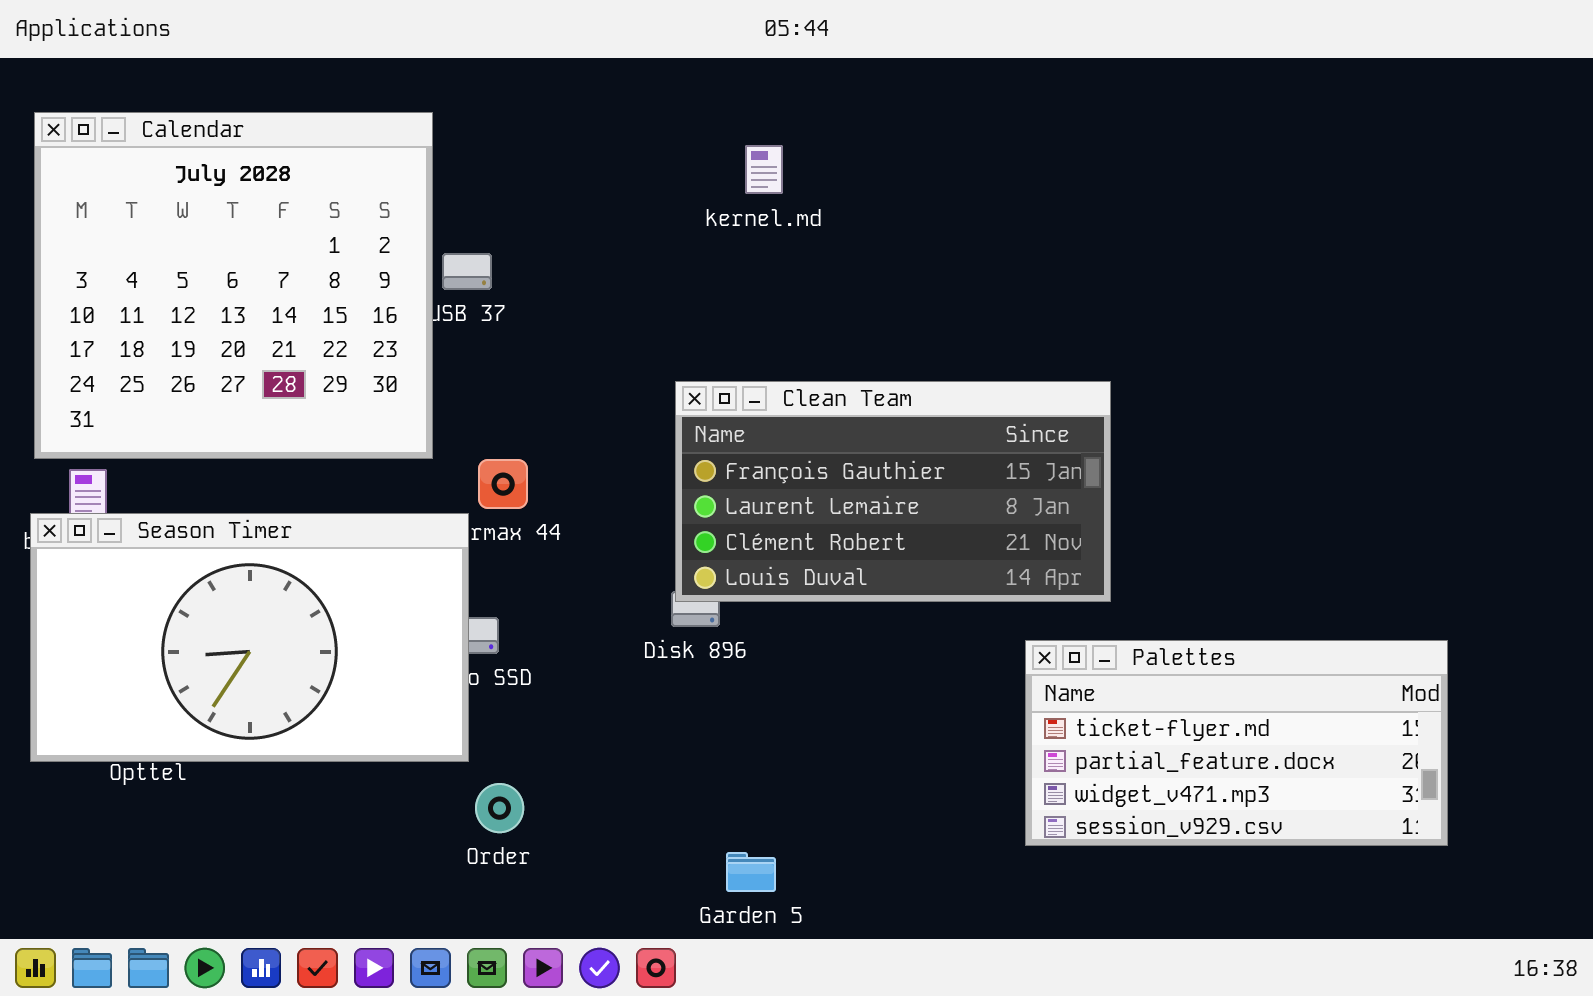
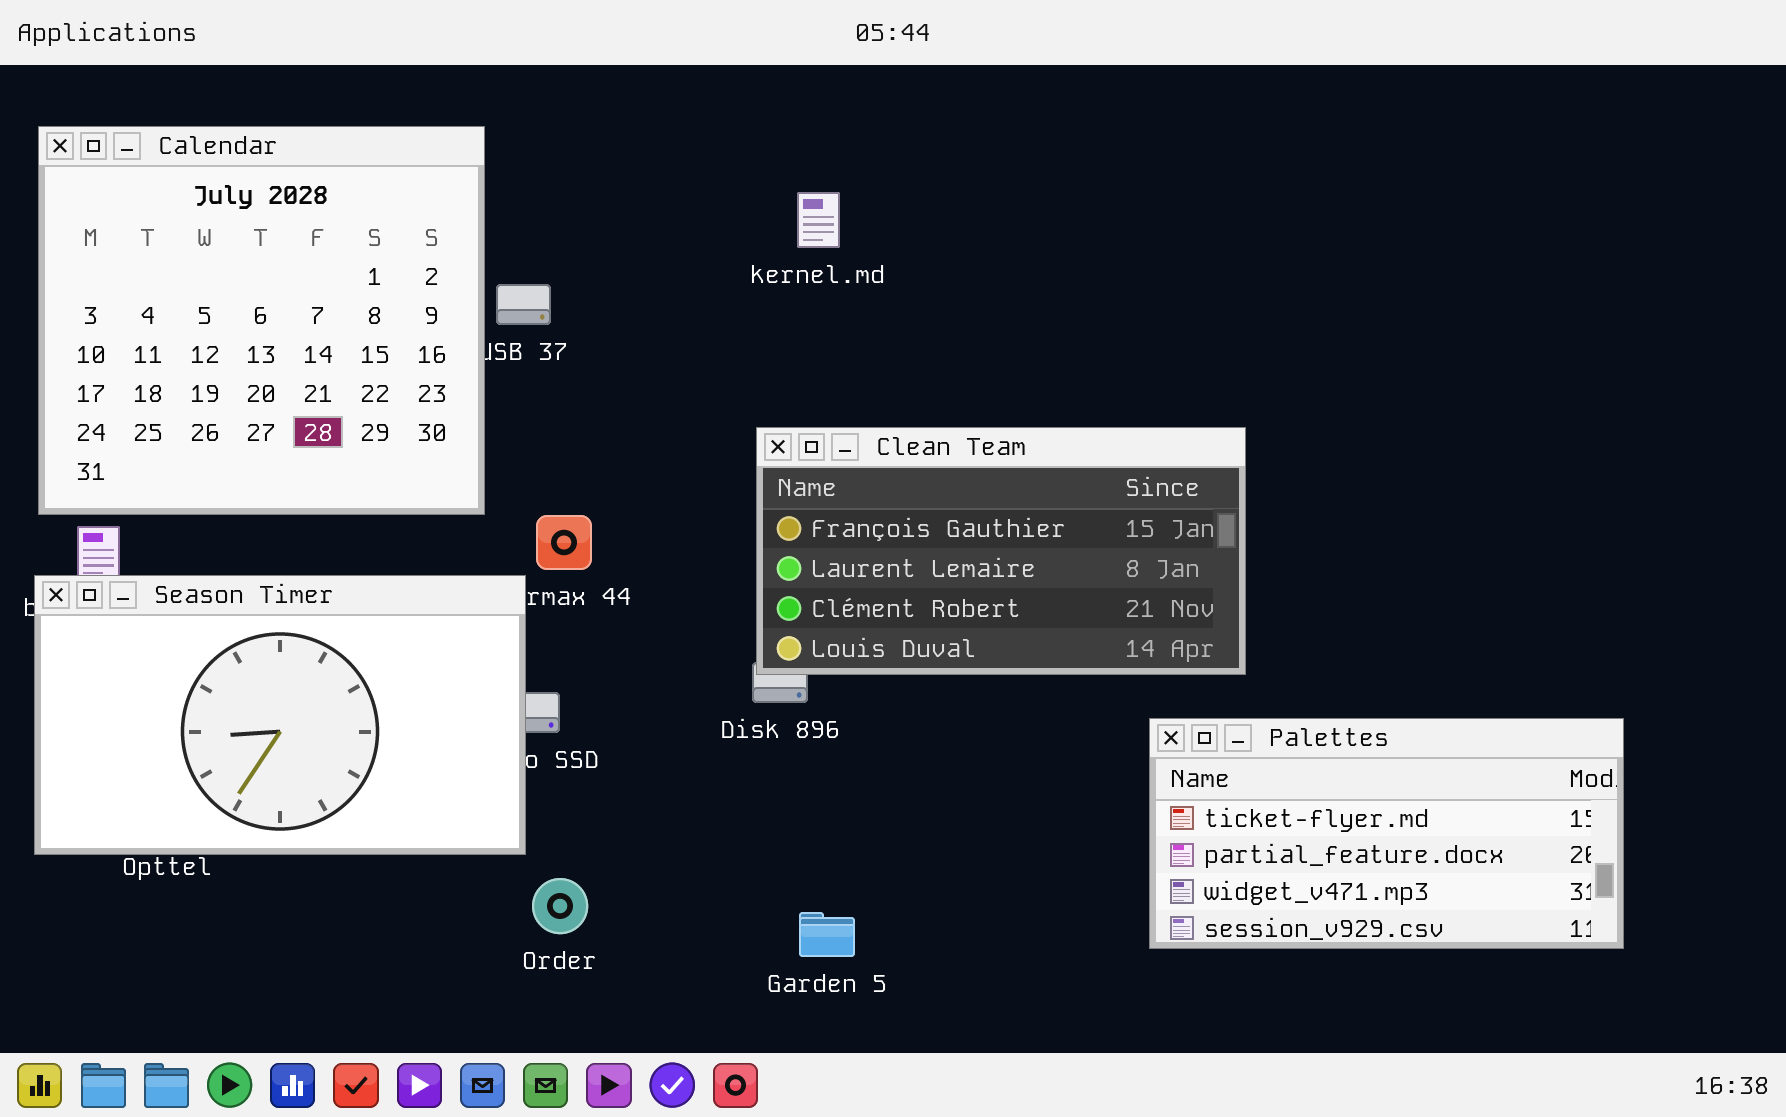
kernel.md: [745,145,783,194] -> [797,192,840,248], moved
Garden 5: [726,852,776,892] -> [799,912,855,957], moved

